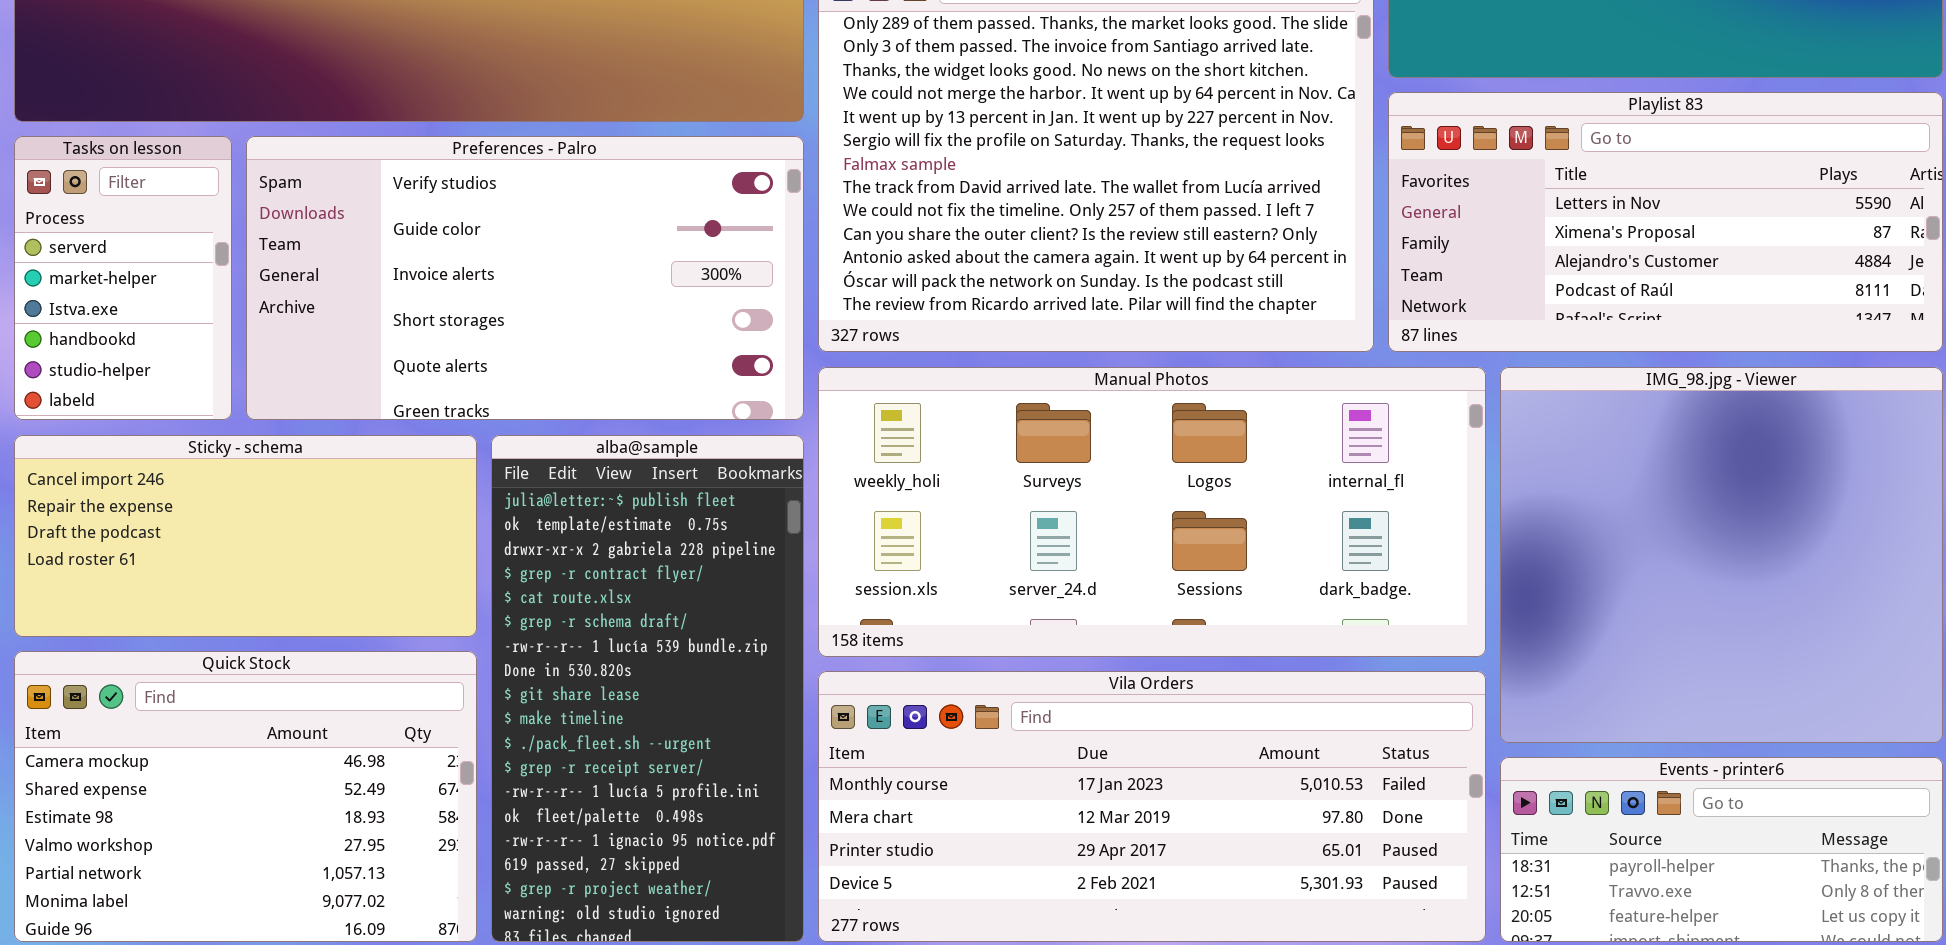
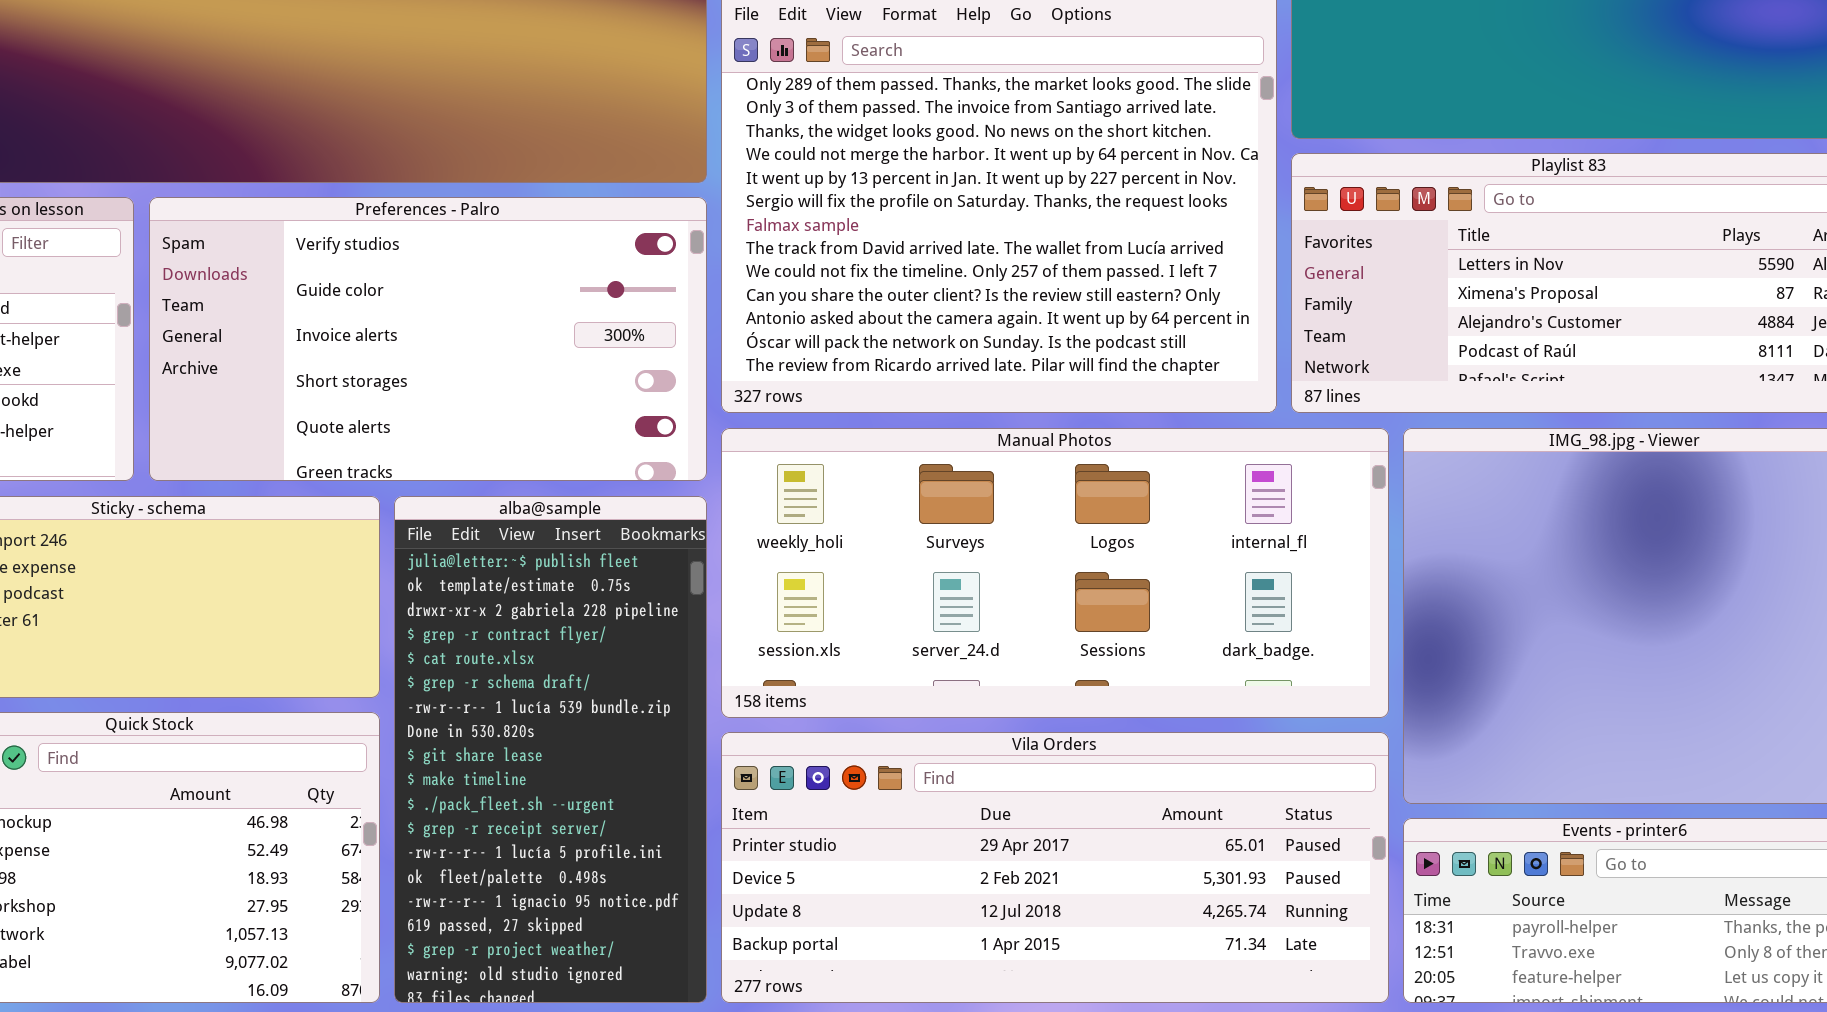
Vila Orders: [818,671,1486,942] -> [721,732,1389,1003], scrolled down 2 rows

